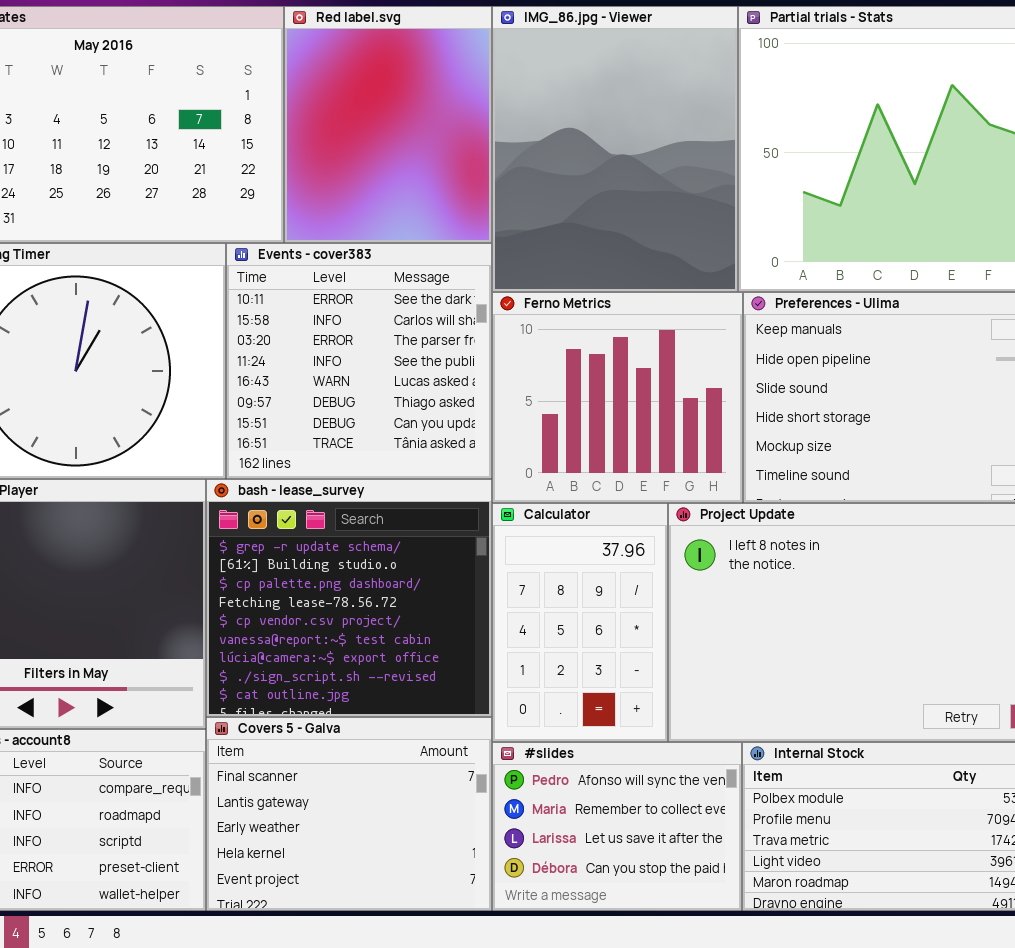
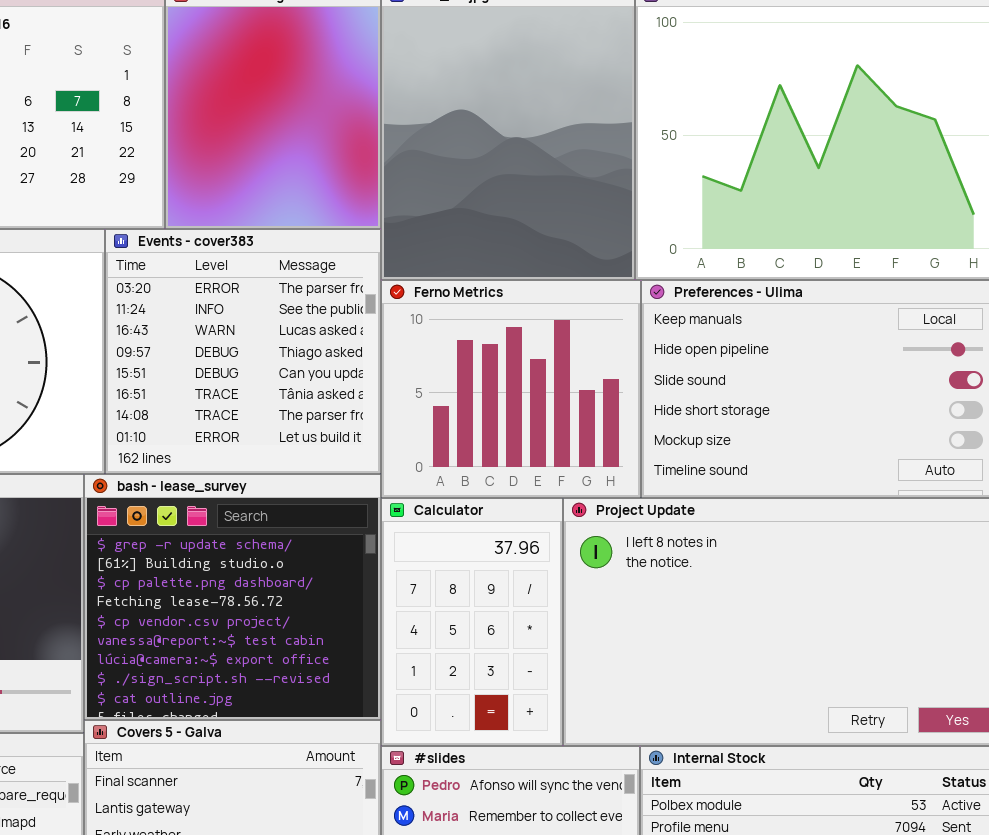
Events - cover383: [226,243,492,479] -> [105,229,381,474], scrolled down 2 rows

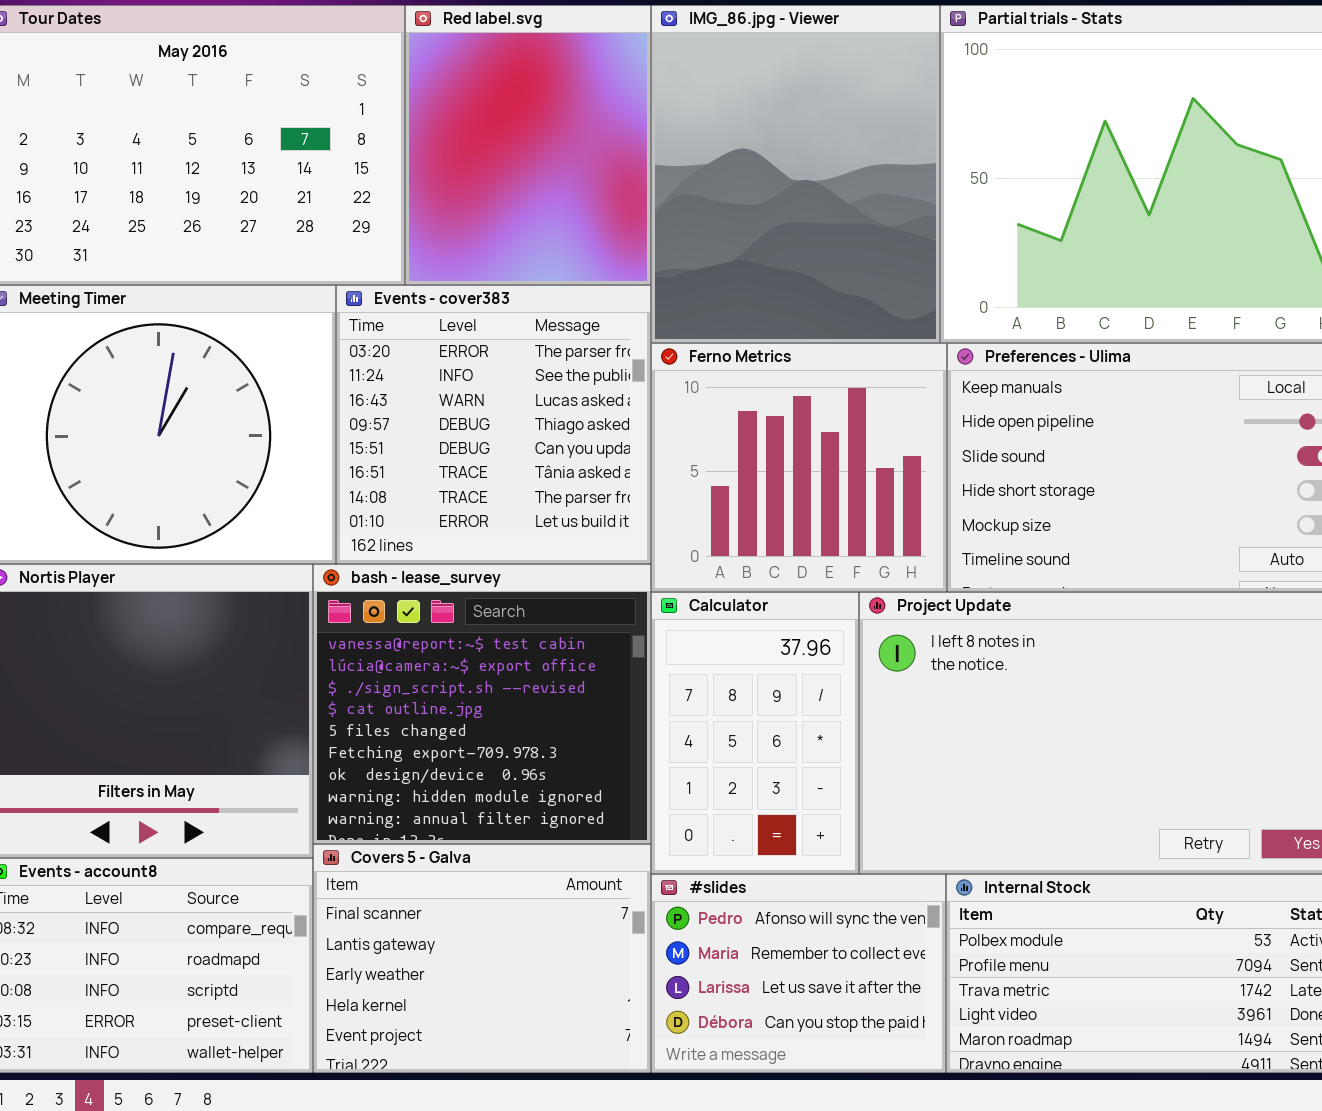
bash - lease_survey: [84,474,381,720] -> [313,564,651,844], scrolled down 5 rows

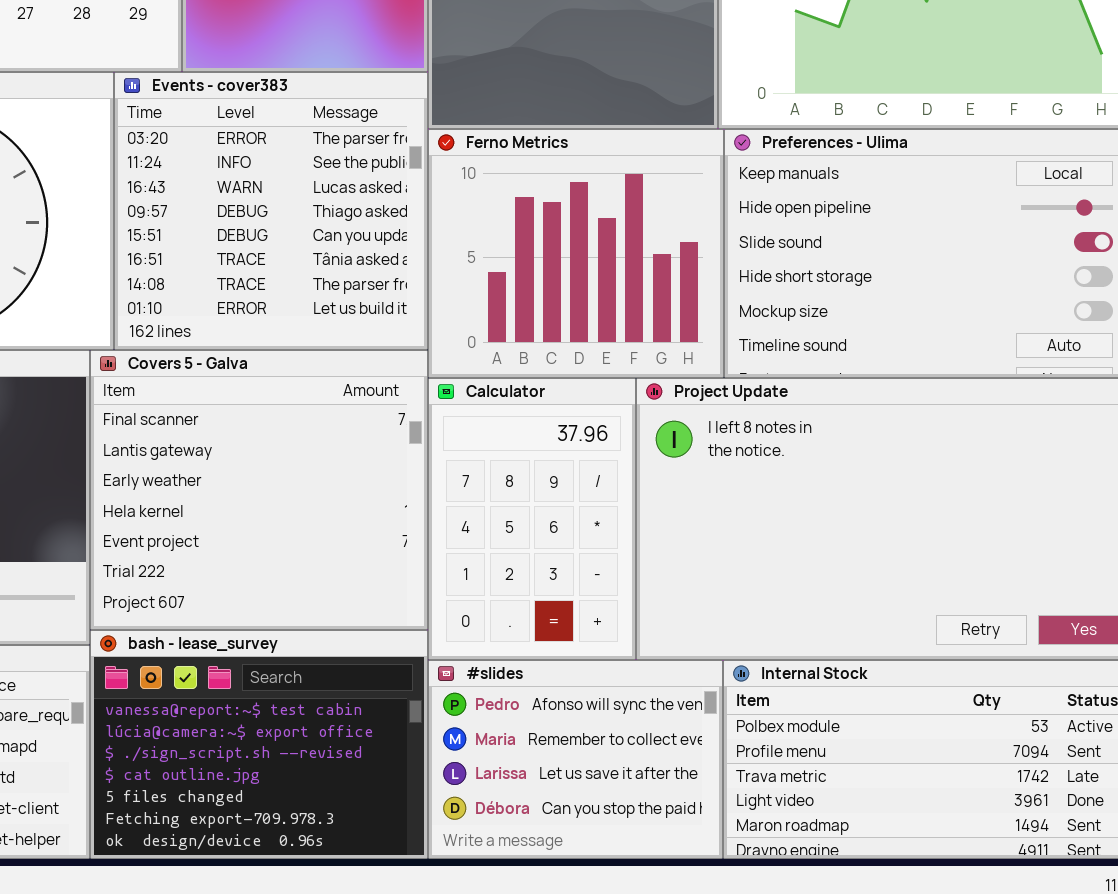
bash - lease_survey: [313,564,651,844] -> [90,630,428,859], moved, resized
Covers 5 - Galva: [313,844,651,1073] -> [90,350,428,630], moved, resized

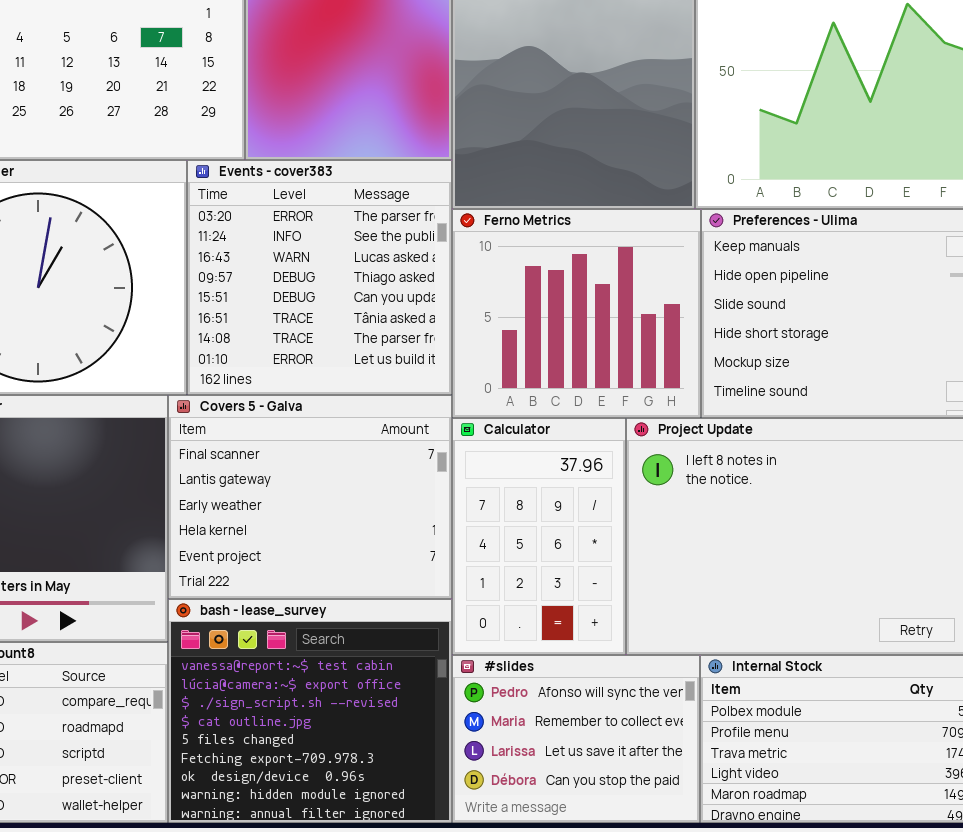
Covers 5 - Galva: [90,350,428,630] -> [168,395,452,599], resized
bash - lease_survey: [90,630,428,859] -> [168,599,452,823], resized

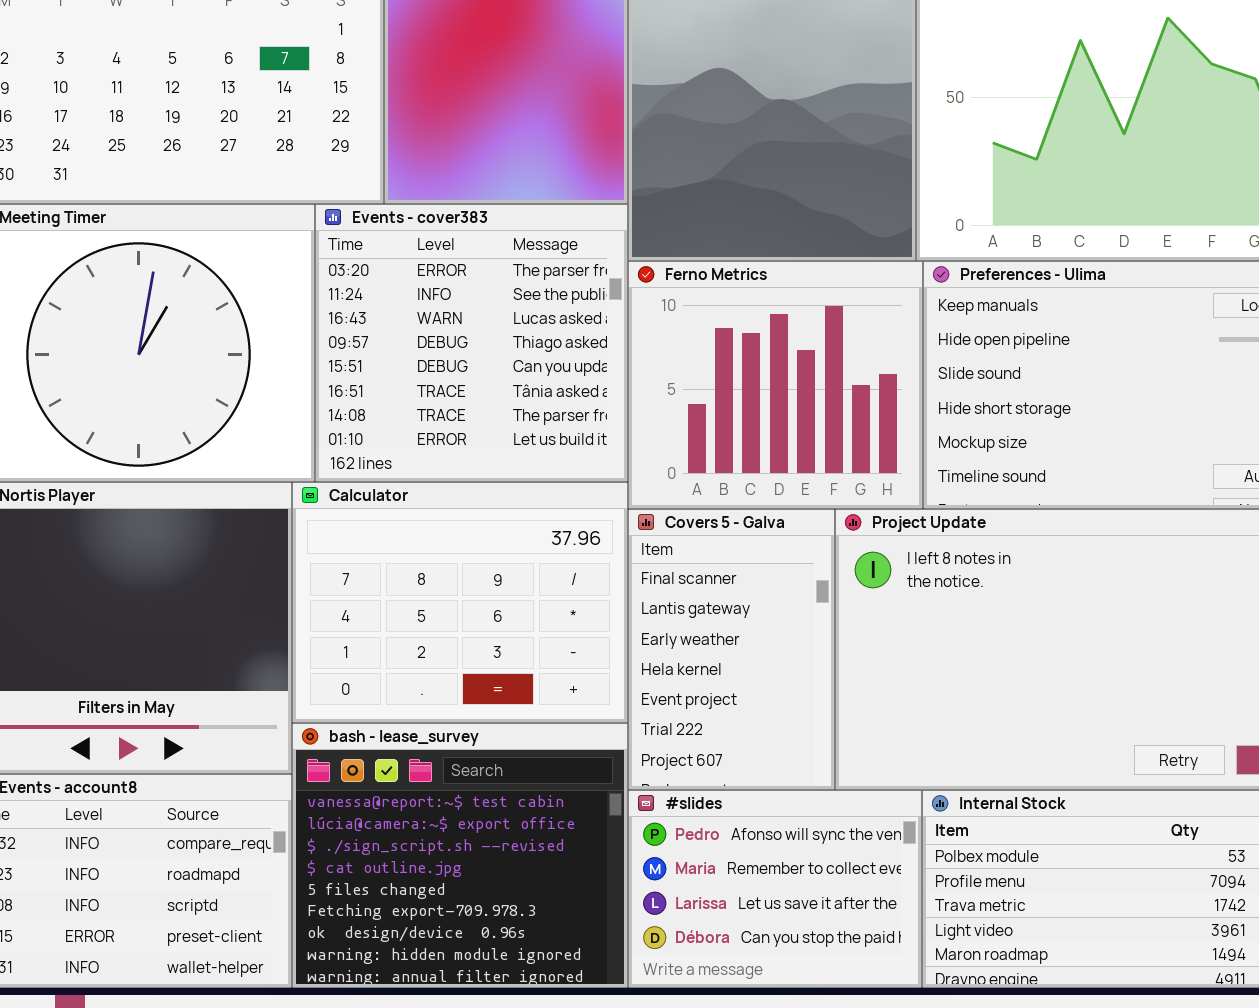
Covers 5 - Galva: [168,395,452,599] -> [628,509,835,790], moved, resized
Calculator: [452,418,626,655] -> [292,482,628,723], moved, resized

